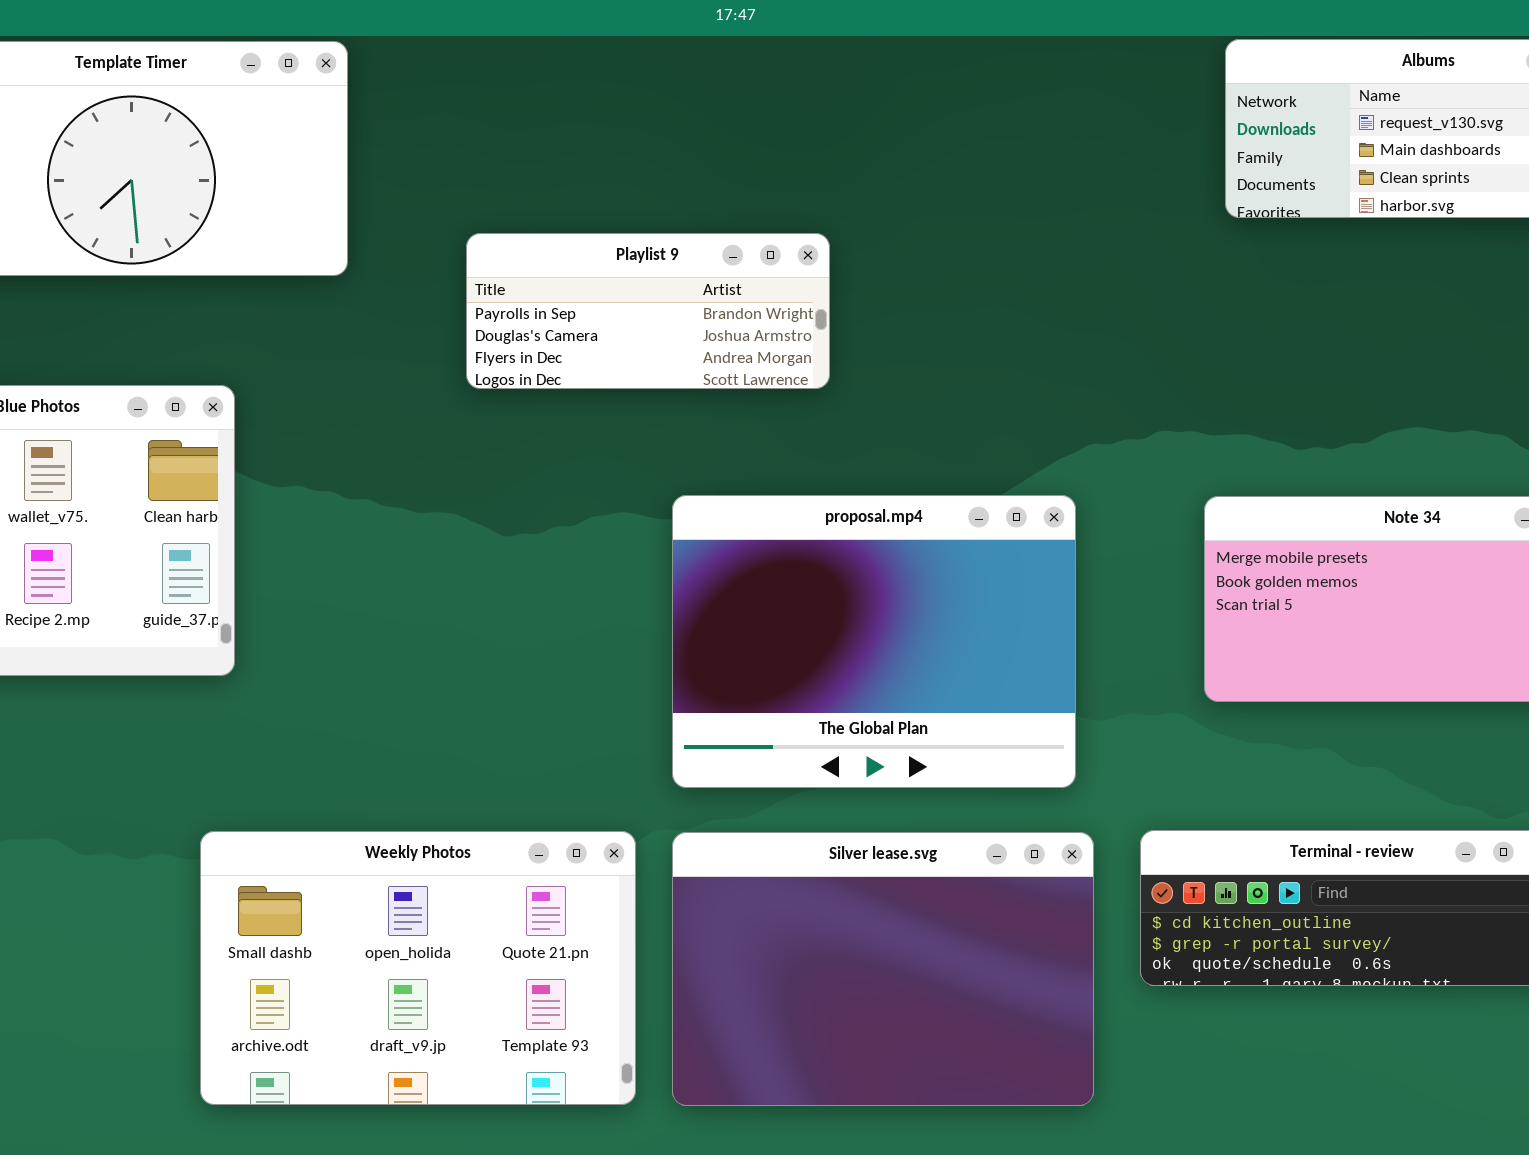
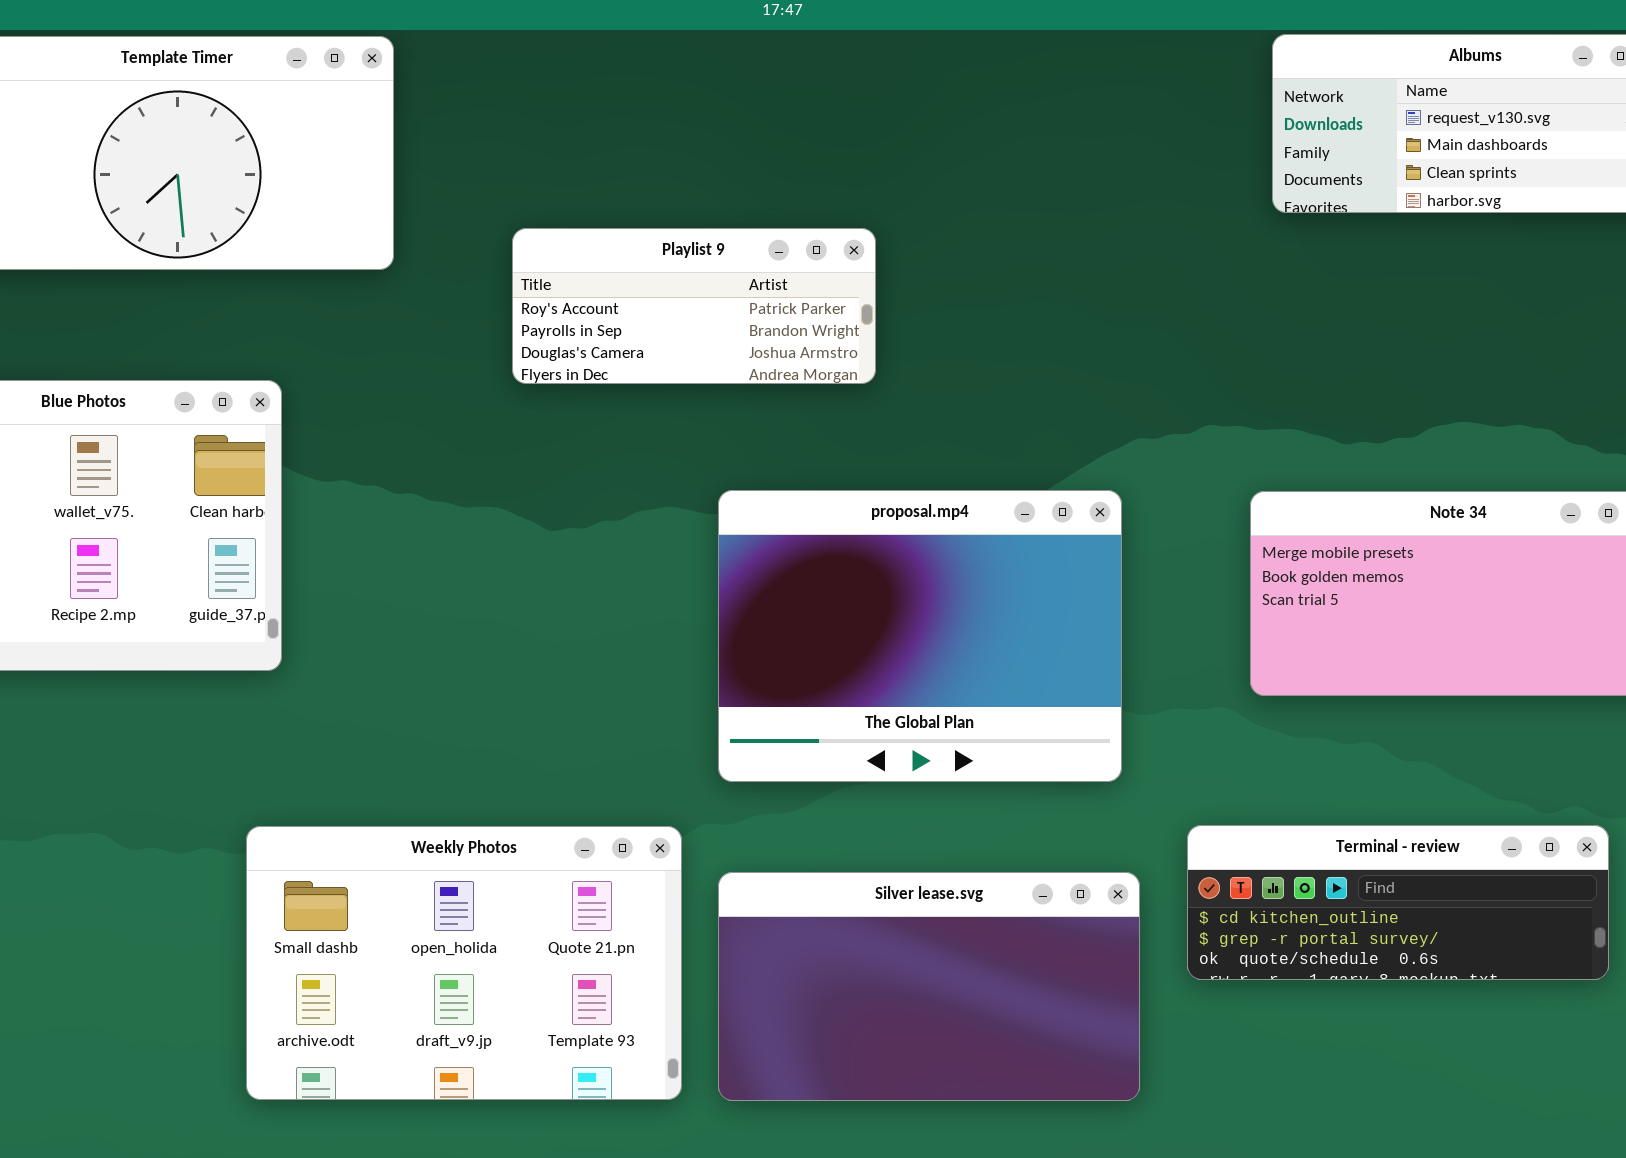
Playlist 9: [466,233,830,389] -> [512,228,876,384], scrolled up 1 row
Silver lease.svg: [672,832,1094,1106] -> [718,872,1140,1101], resized

